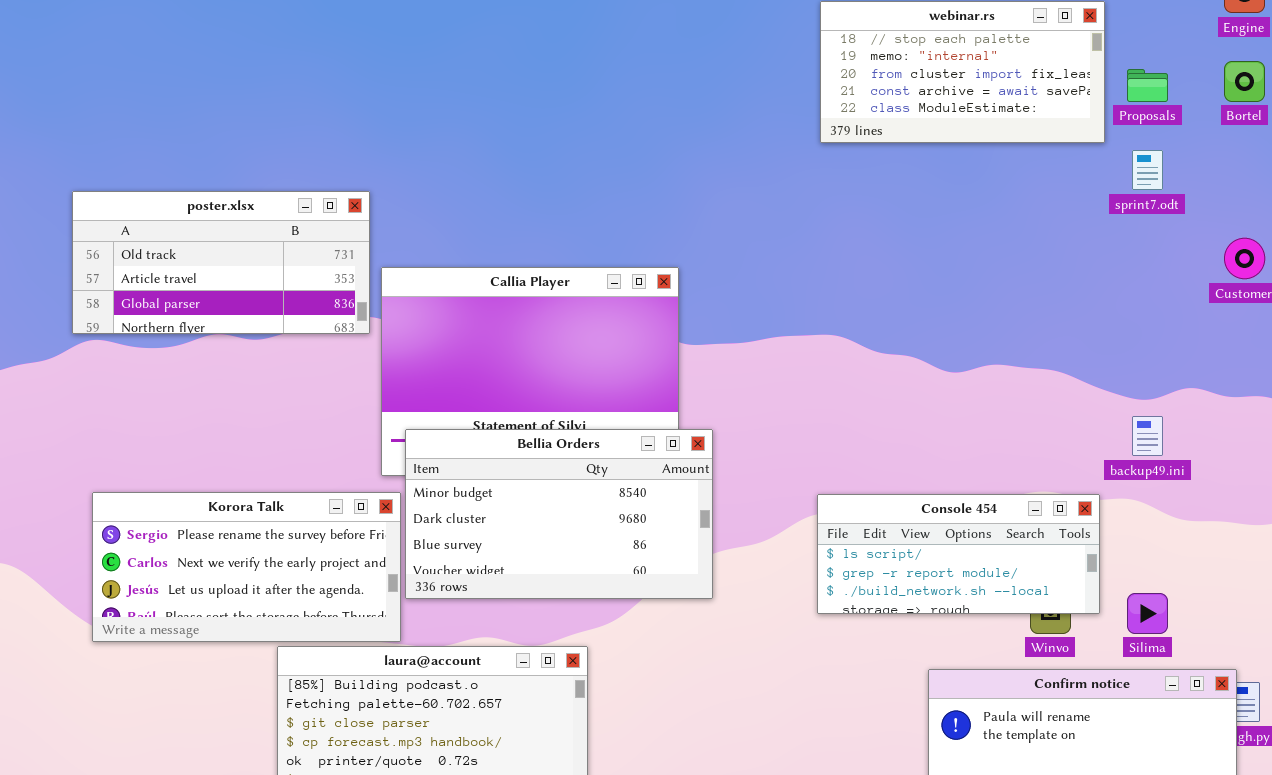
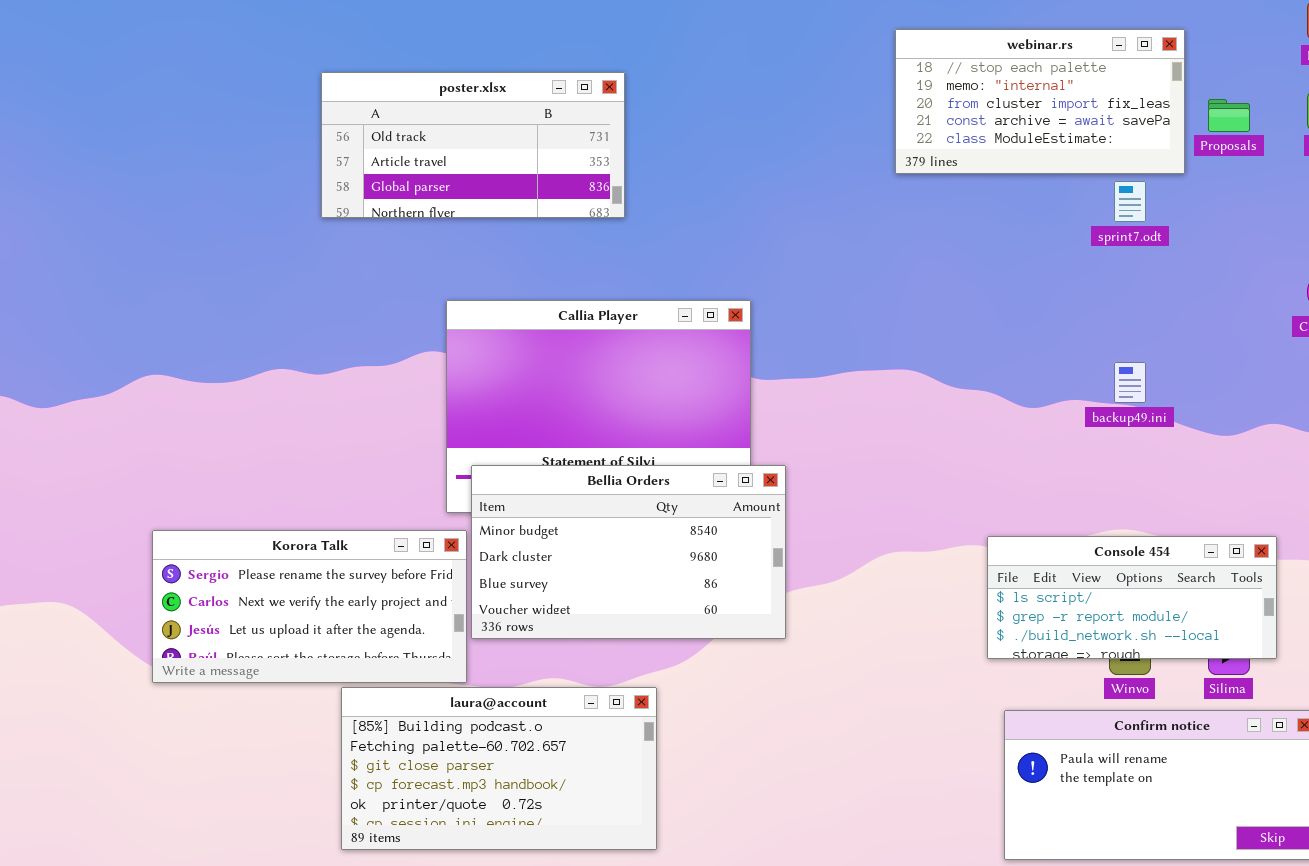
sprint7.odt: [1132,150,1163,190] -> [1114,181,1146,222], moved
poster.xlsx: [72,191,370,334] -> [321,72,625,218], moved
backup49.ini: [1132,416,1163,456] -> [1114,362,1146,403], moved
Console 454: [817,494,1100,614] -> [987,536,1277,659], moved

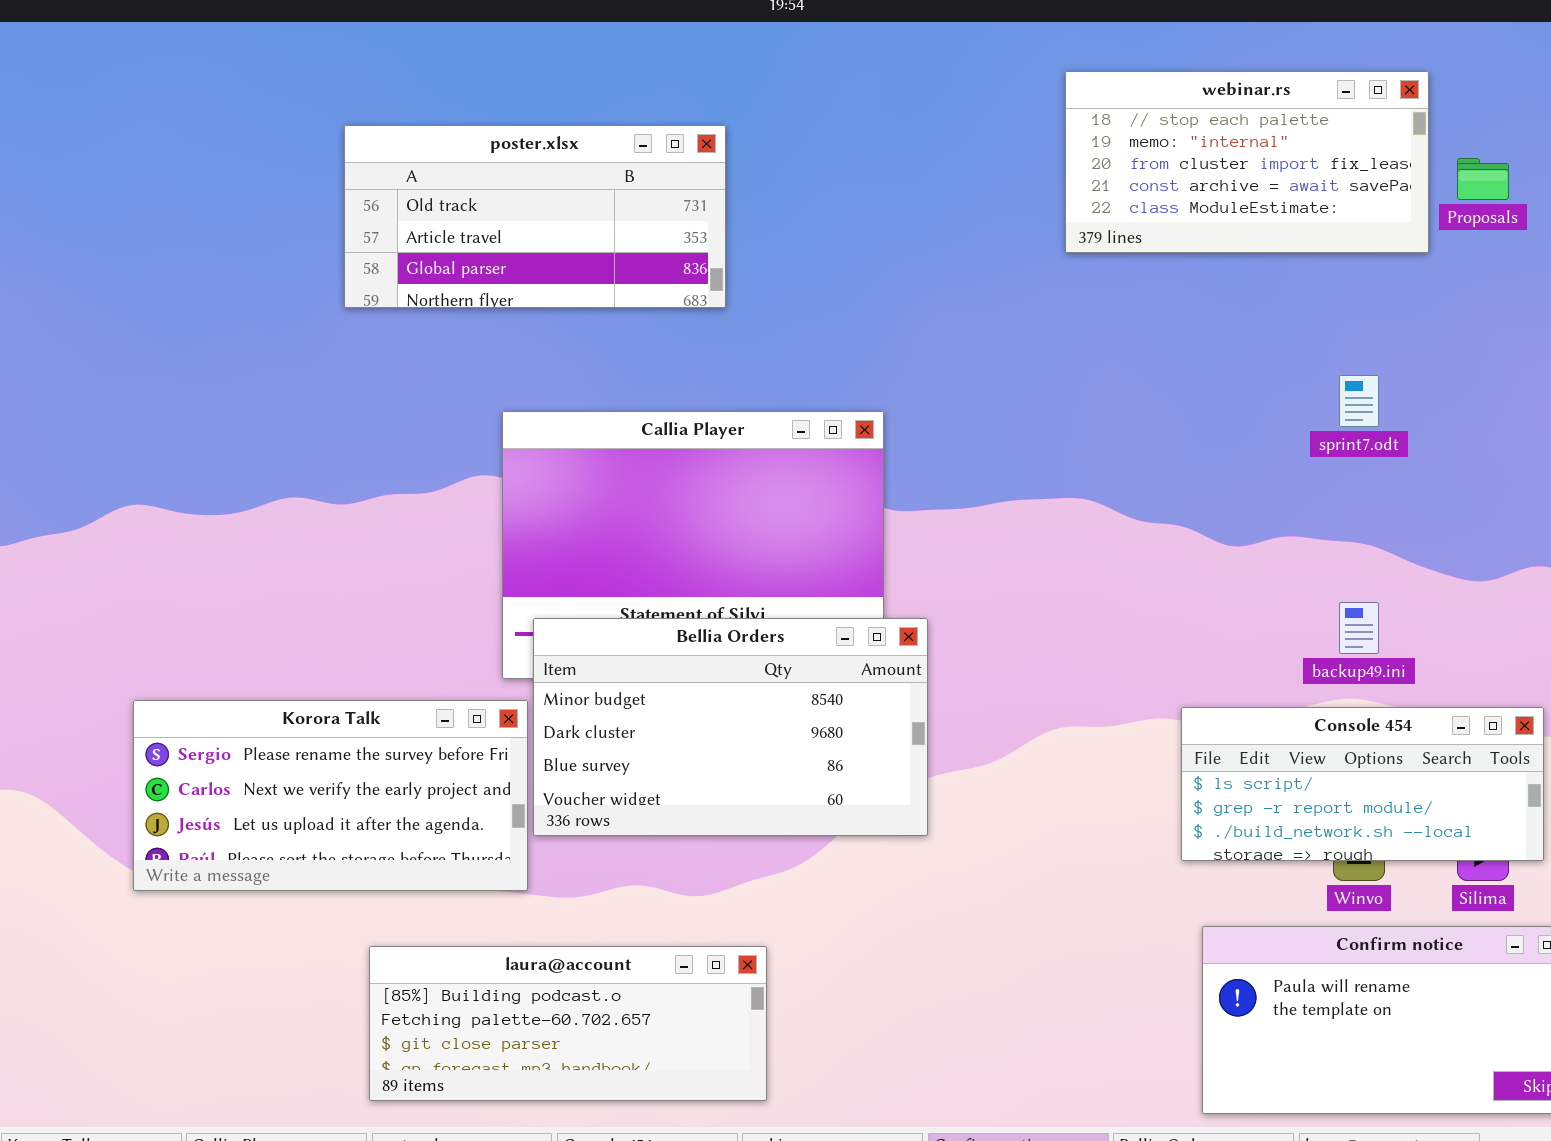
sprint7.odt: [1114,181,1146,222] -> [1339,375,1379,427], moved
backup49.ini: [1114,362,1146,403] -> [1339,602,1379,654], moved
laura@account: [341,687,657,850] -> [369,946,767,1101], resized

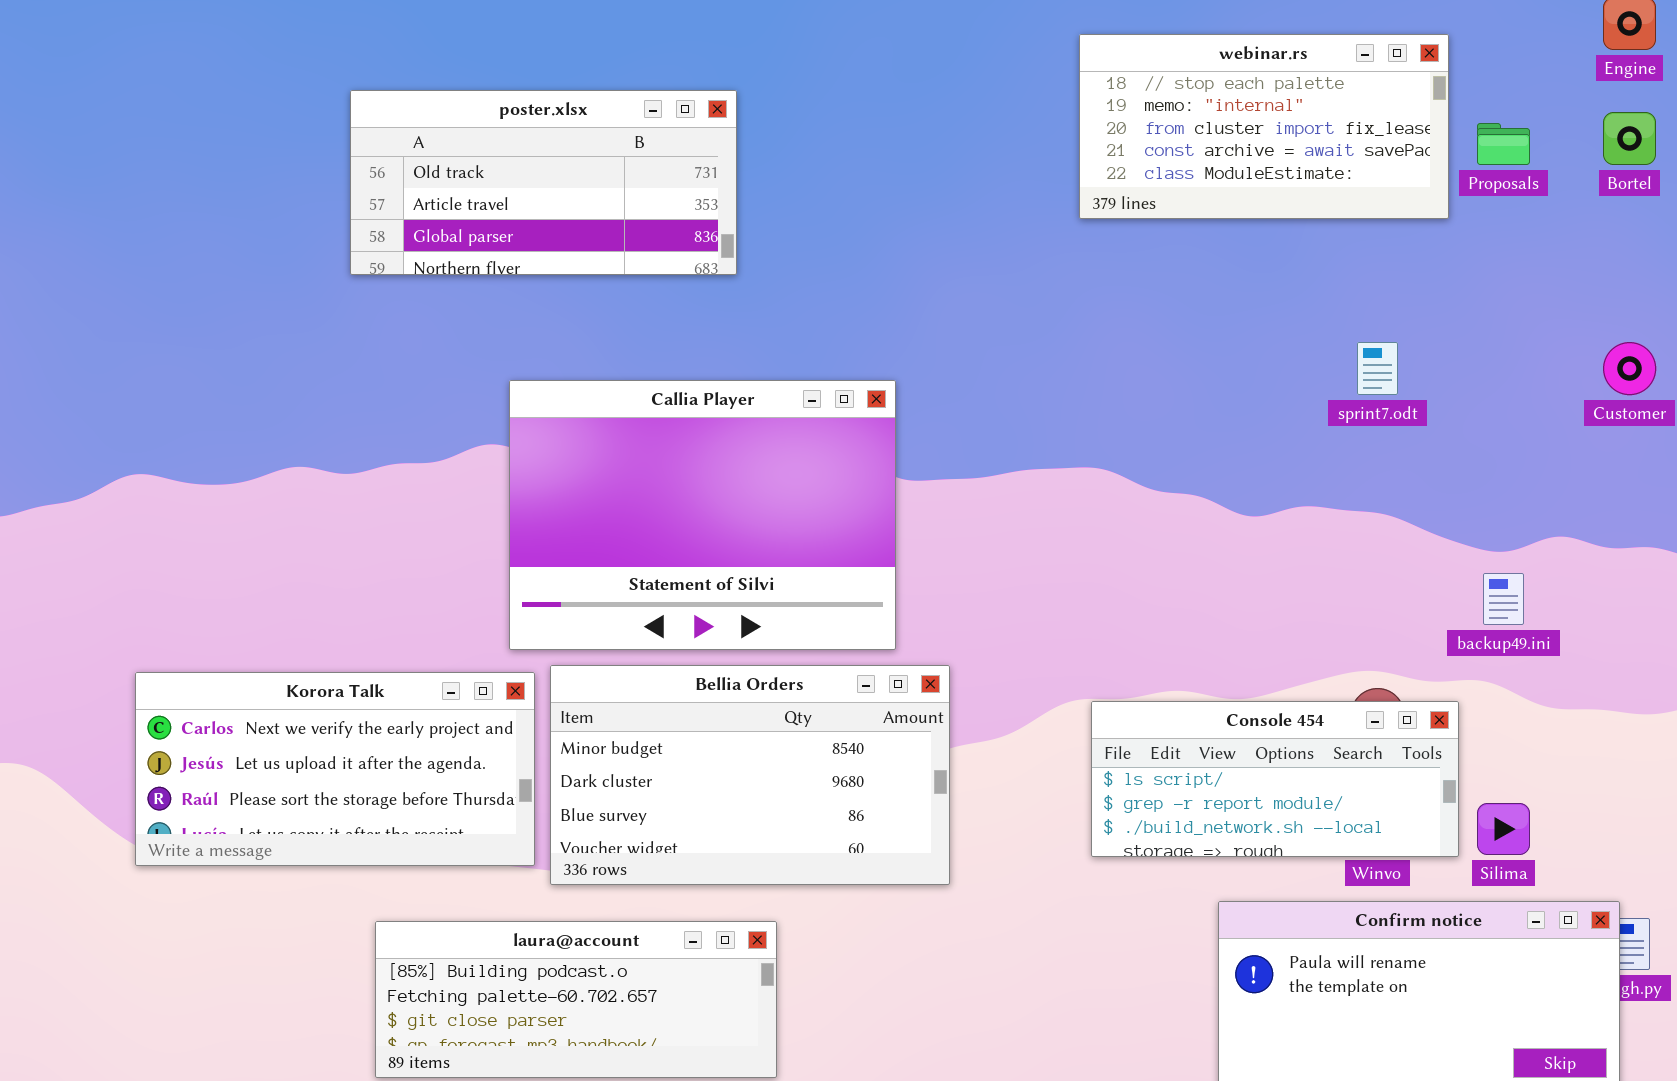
backup49.ini: [1339,602,1379,654] -> [1483,573,1524,625], moved
Bellia Orders: [533,618,928,836] -> [550,665,950,885], moved
Korora Talk: [133,700,528,891] -> [135,672,535,866], scrolled down 1 row
Console 454: [1181,707,1544,861] -> [1091,701,1459,857], moved

